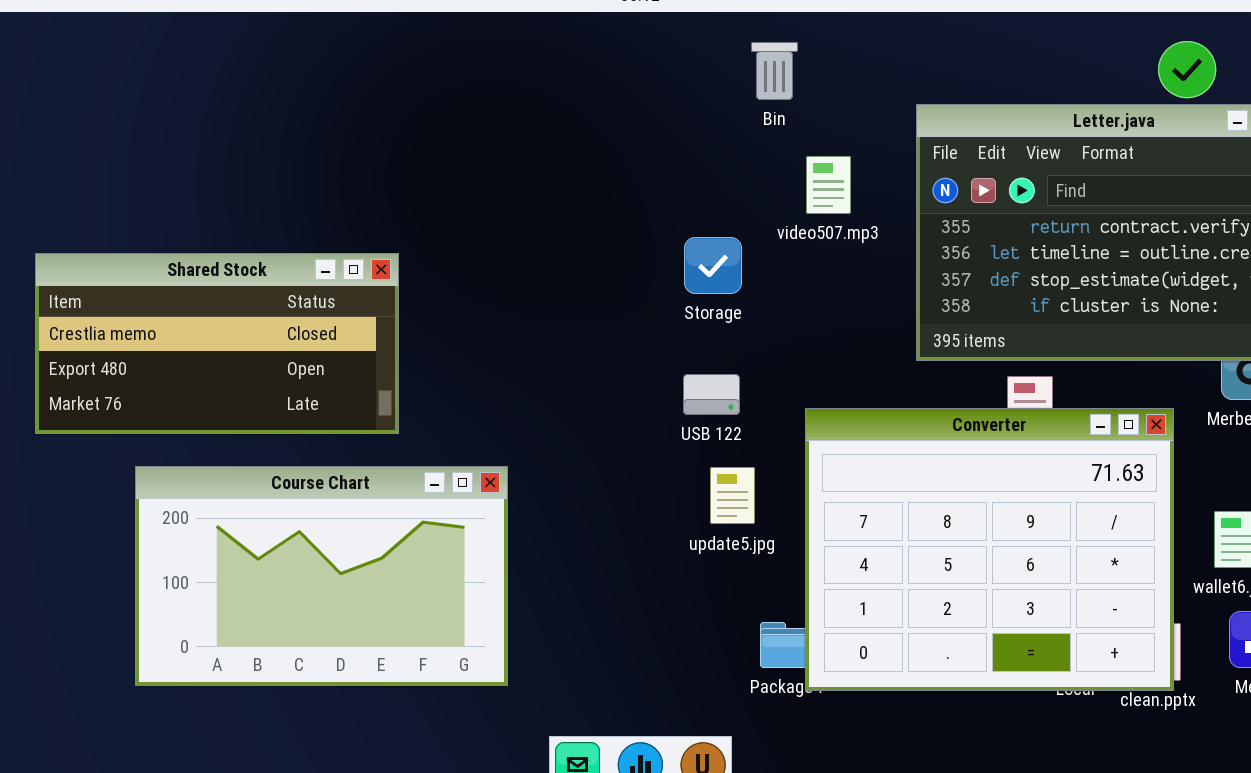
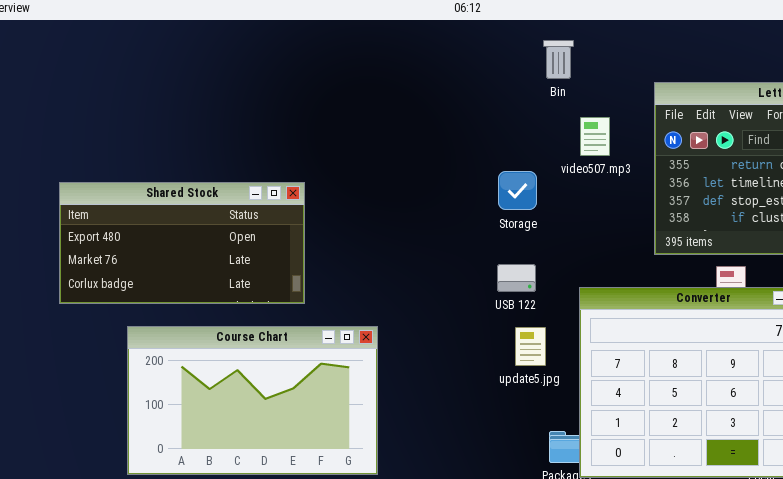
Shared Stock: [35,253,399,434] -> [59,182,305,304], scrolled down 1 row

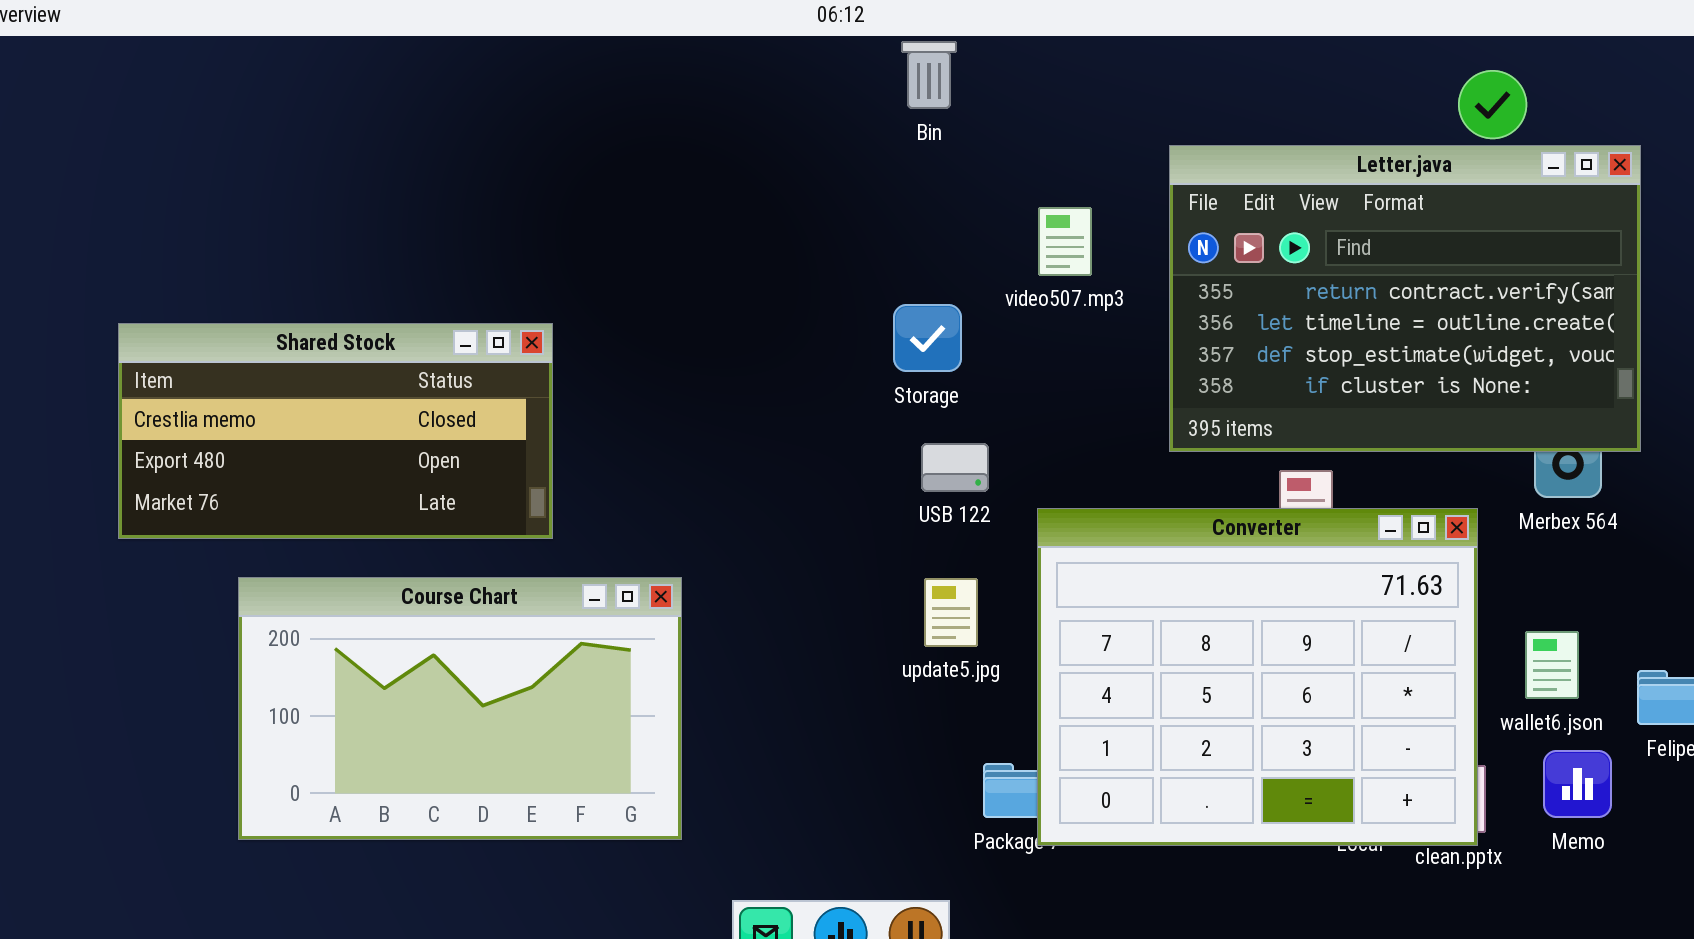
Bin: [543,40,574,79] -> [901,41,957,109], moved
Shared Stock: [59,182,305,304] -> [118,323,553,539], scrolled up 1 row
USB 122: [497,264,536,292] -> [921,443,989,492], moved

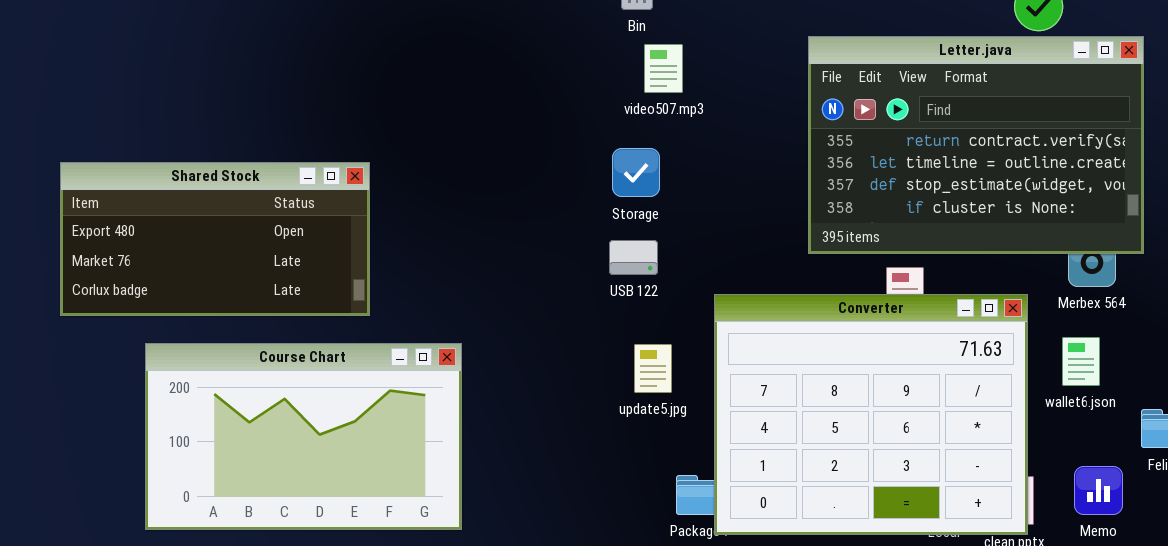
video507.mp3: [1038,207,1092,276] -> [644,44,683,93], moved
Shared Stock: [118,323,553,539] -> [60,162,370,316], scrolled down 1 row
USB 122: [921,443,989,492] -> [609,240,658,275], moved
wallet6.json: [1525,631,1579,699] -> [1062,337,1100,386], moved

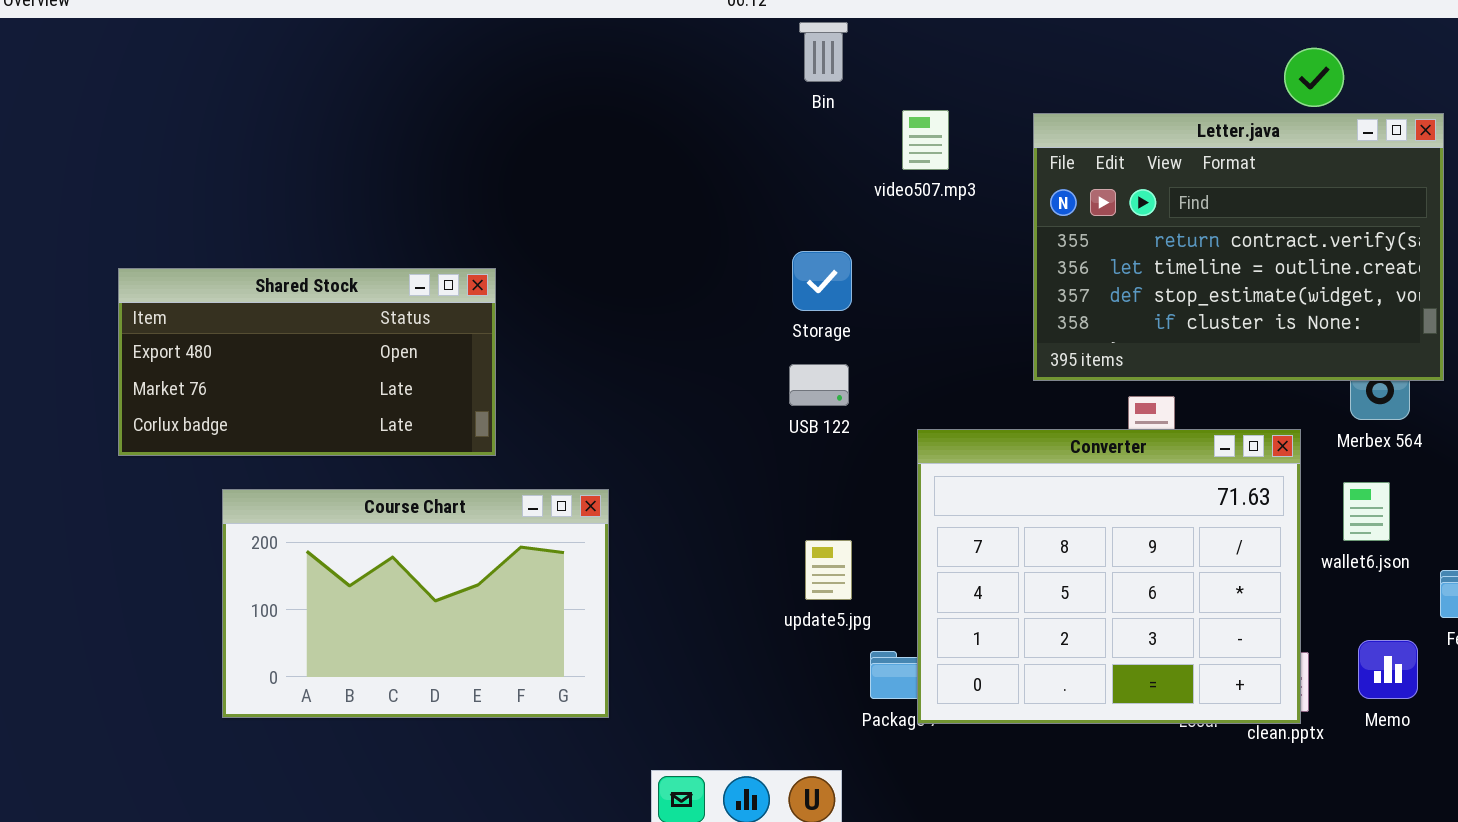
video507.mp3: [644,44,683,93] -> [902,110,949,170], moved
update5.jpg: [634,344,672,393] -> [805,540,852,600], moved

